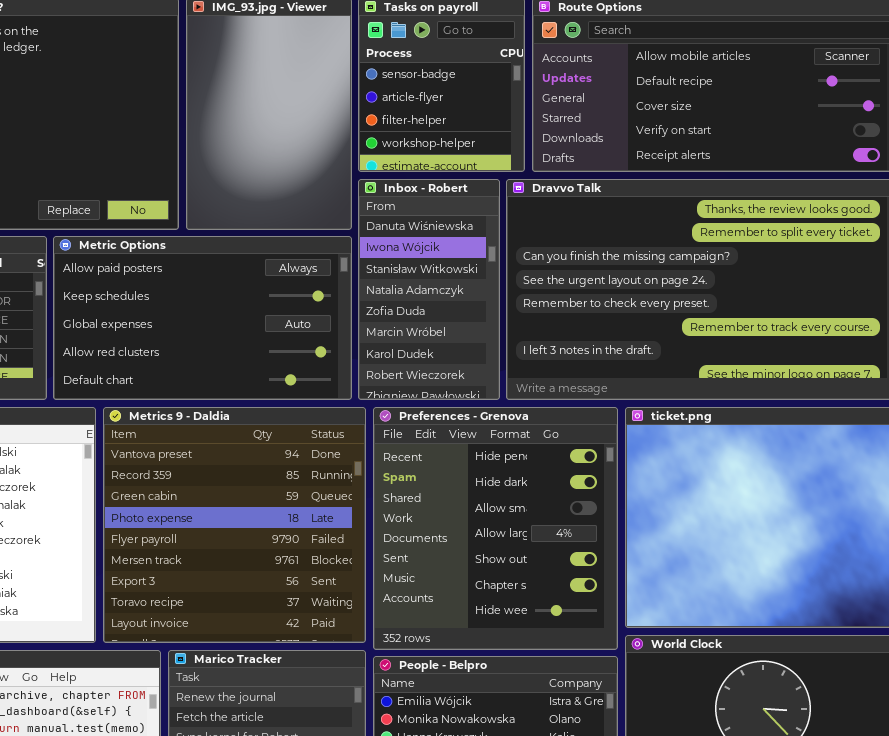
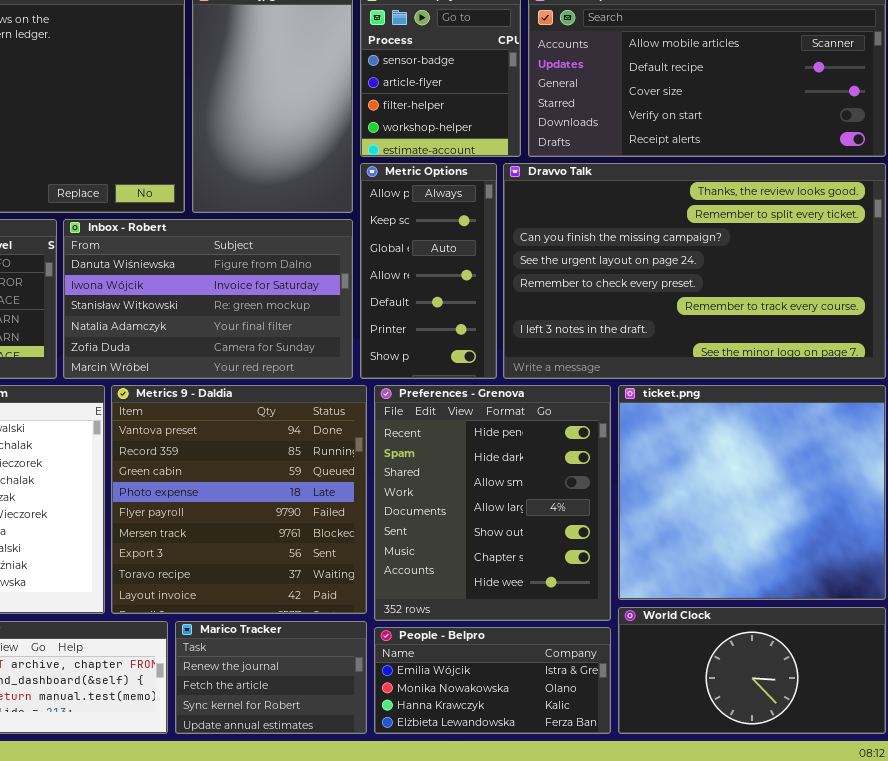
Inbox - Robert: [358,179,500,400] -> [63,219,353,379], moved, resized
Metric Options: [53,236,352,400] -> [360,163,497,379], moved, resized

